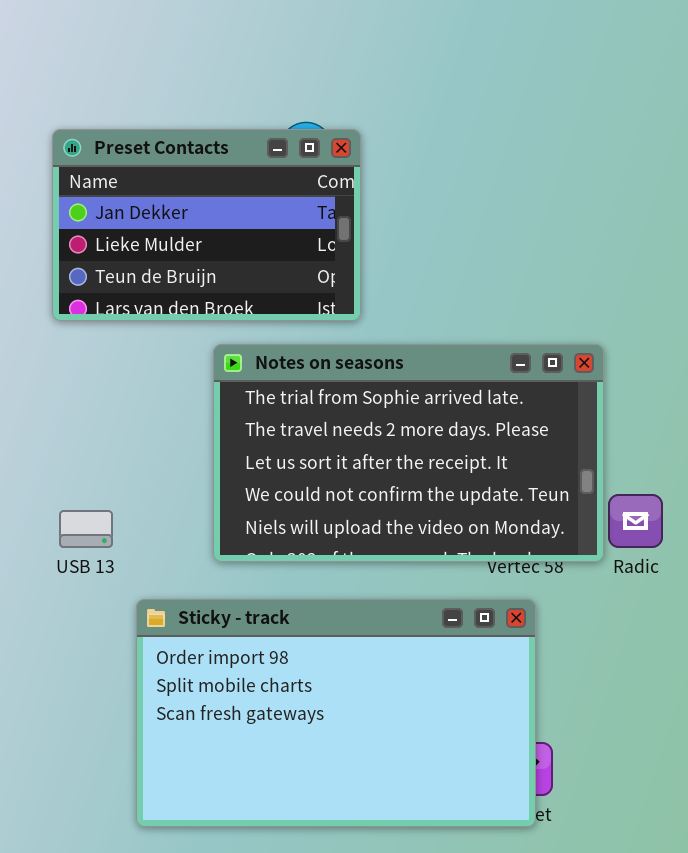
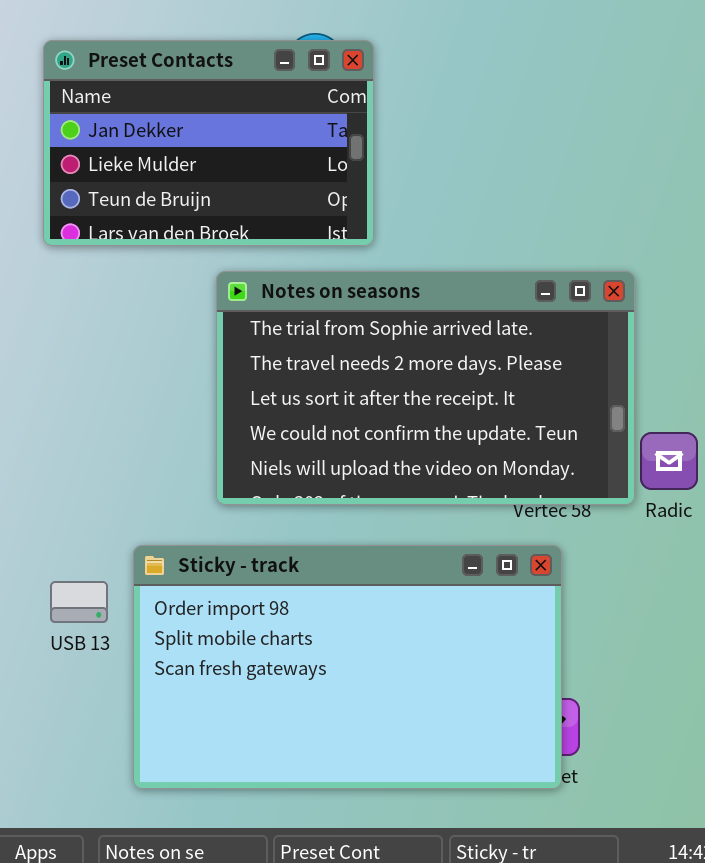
USB 13: [59,510,113,548] -> [50,581,108,623], moved

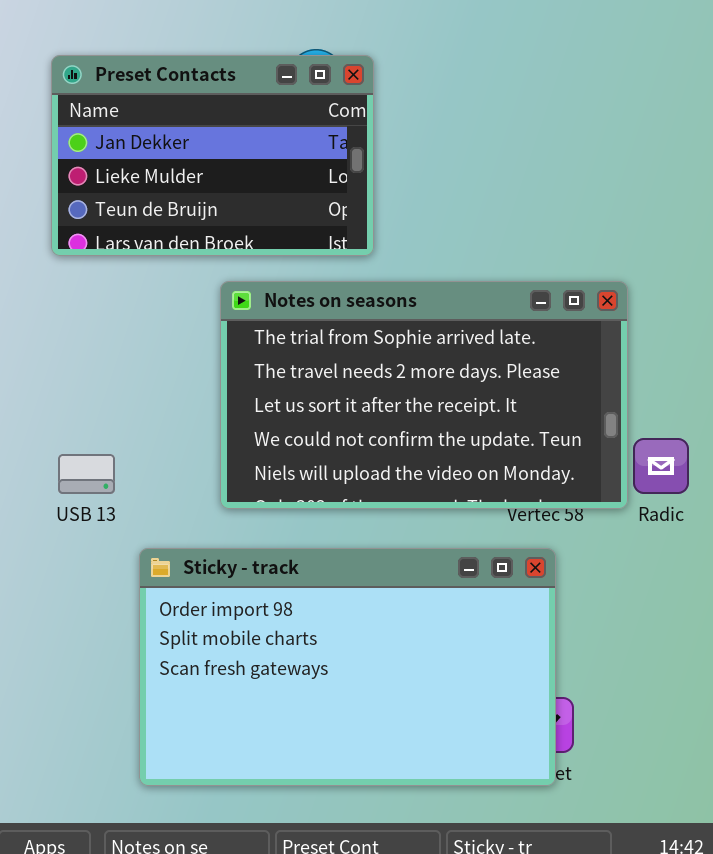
USB 13: [50,581,108,623] -> [58,454,115,494], moved

